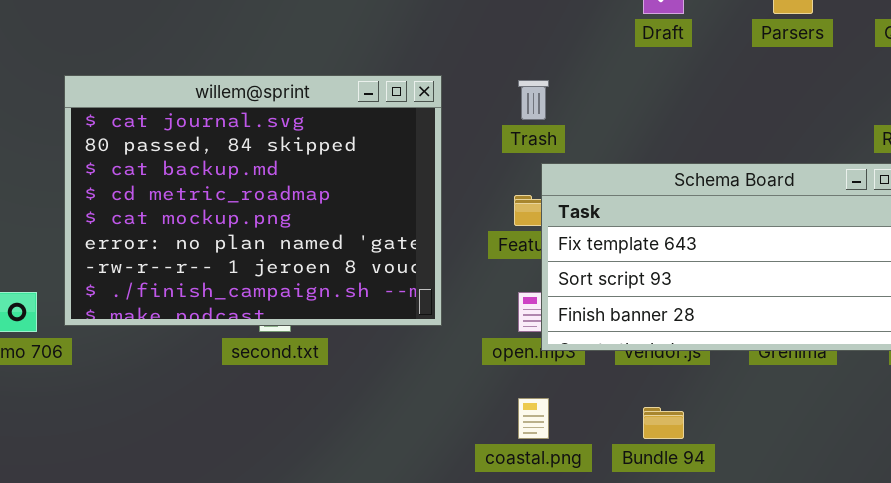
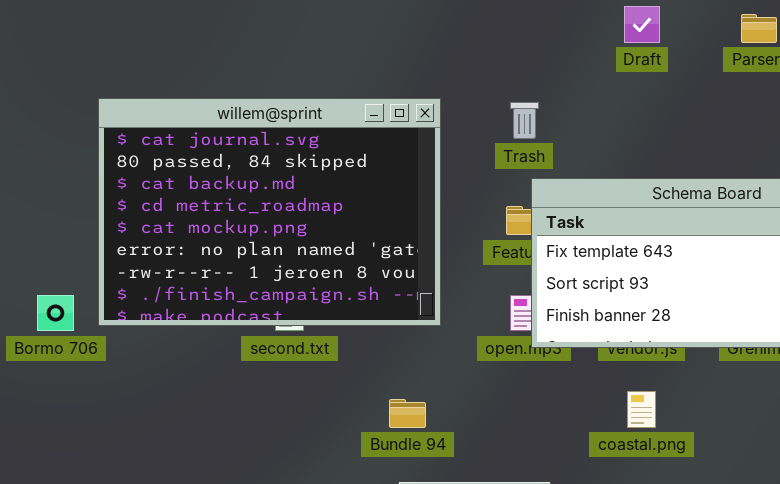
coastal.png: [518,398,549,439] -> [627,391,656,428], moved
Bundle 94: [643,407,684,439] -> [389,399,426,428], moved

